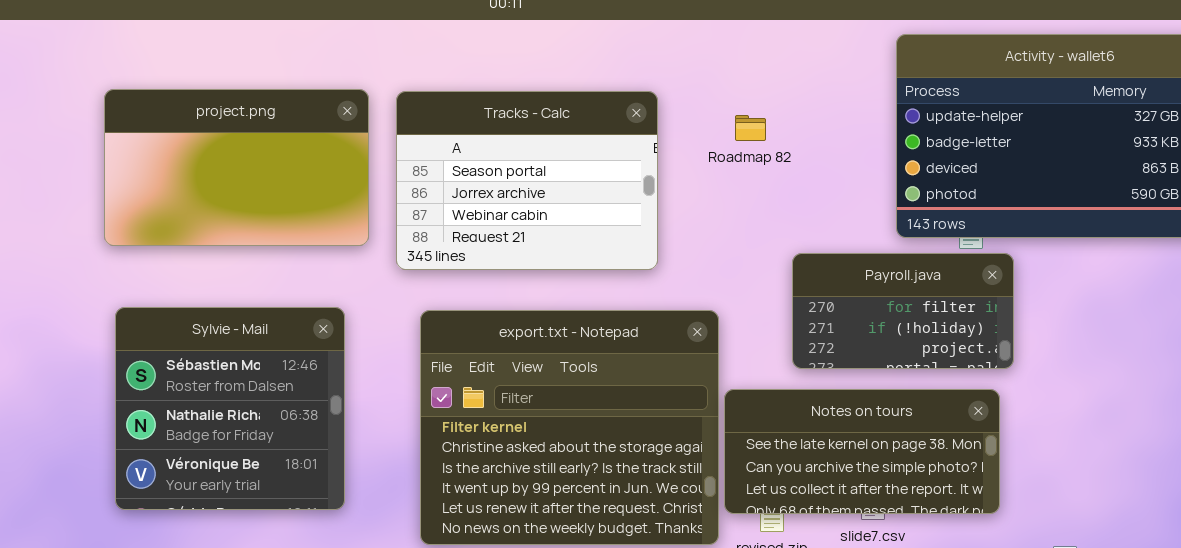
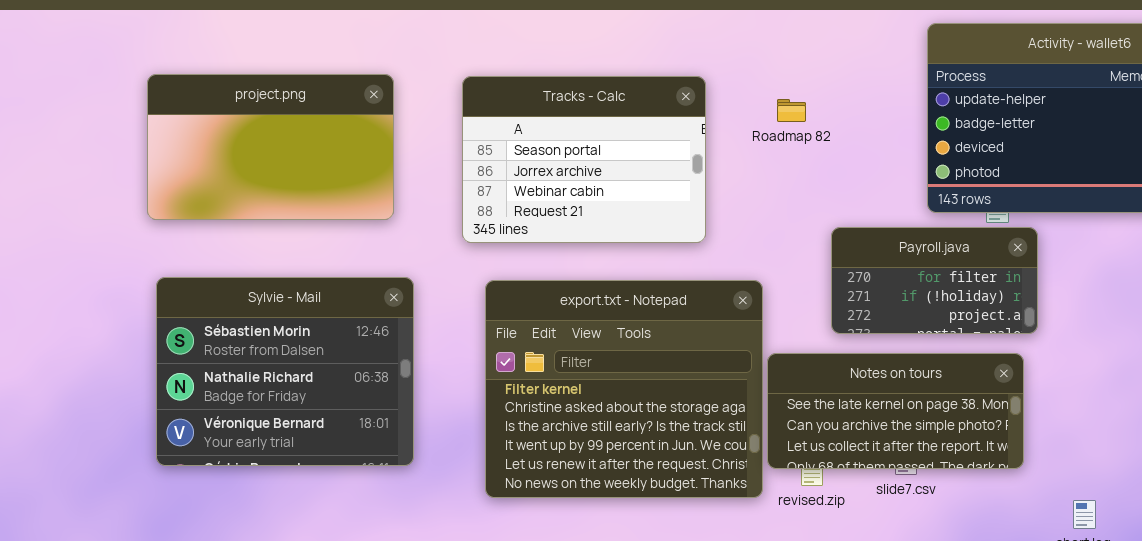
project.png: [104,89,369,246] -> [147,74,394,220], moved
Sylvie - Mail: [115,307,345,510] -> [156,277,414,466], resized

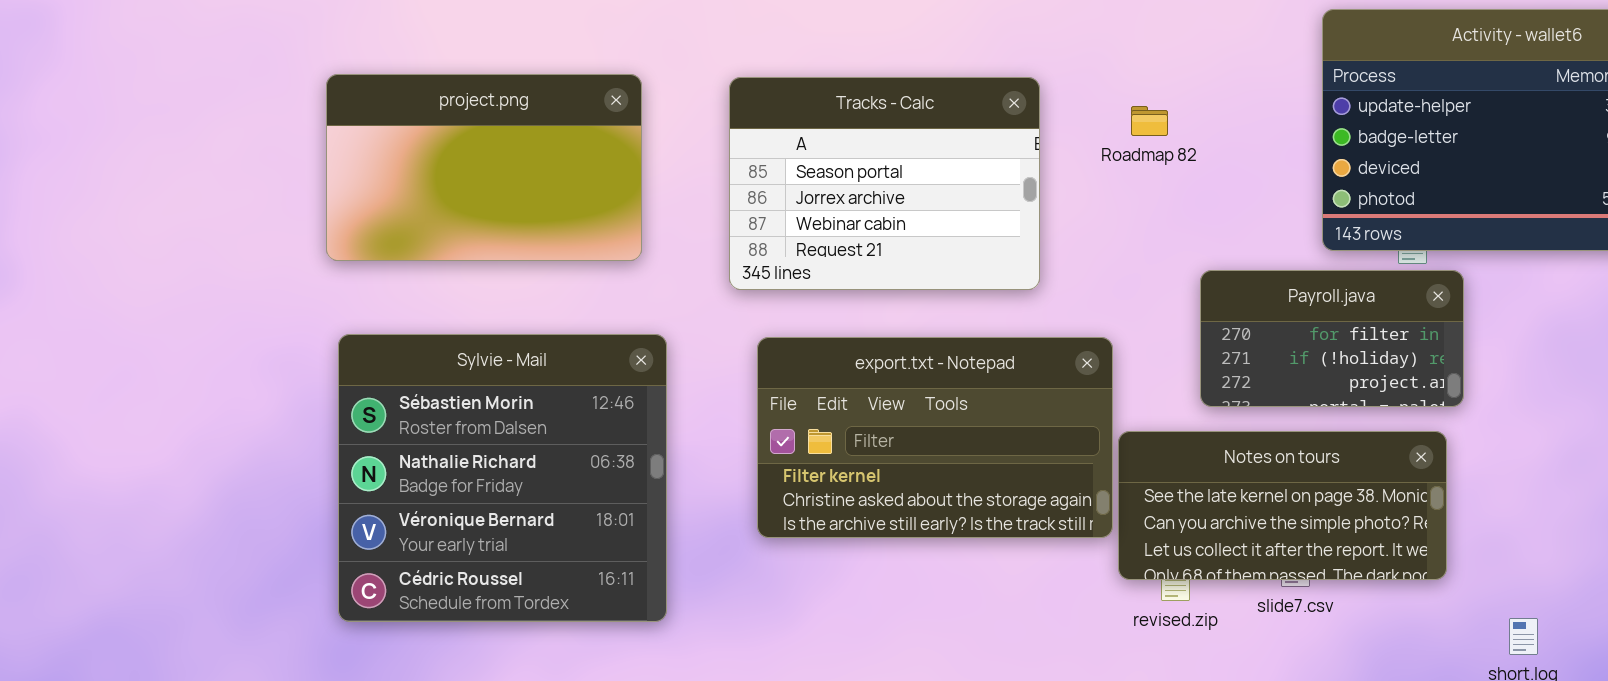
Sylvie - Mail: [156,277,414,466] -> [338,334,667,622], resized
export.txt - Notepad: [485,280,763,498] -> [757,337,1113,538], resized

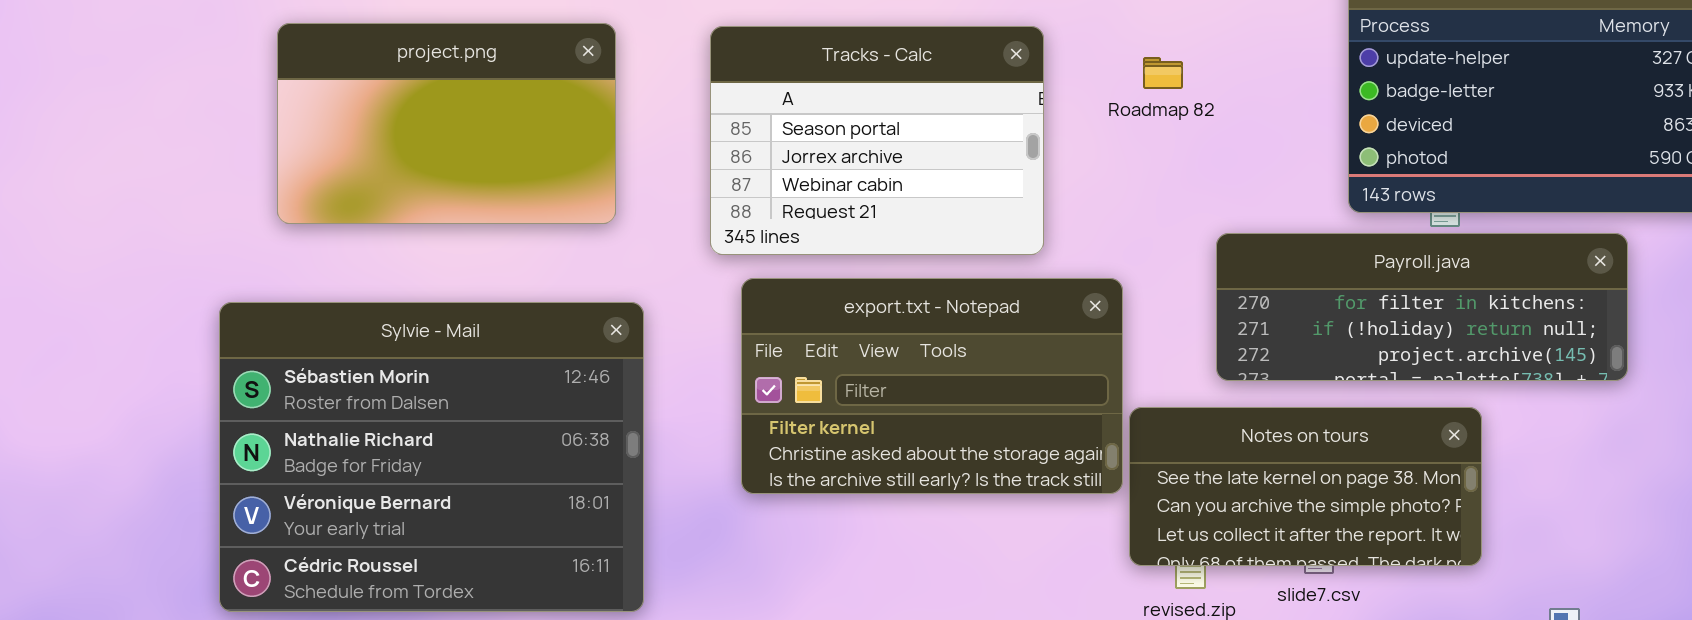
Payroll.java: [1200,270,1464,407] -> [1216,233,1628,381], resized
Sylvie - Mail: [338,334,667,622] -> [219,302,644,612], resized
export.txt - Notepad: [757,337,1113,538] -> [741,278,1123,494], moved

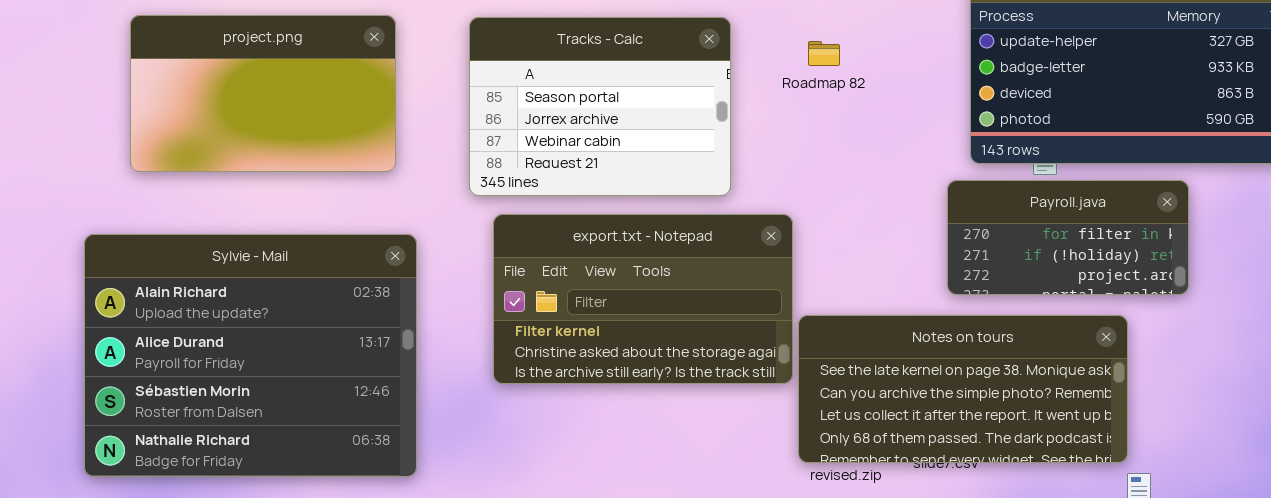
Payroll.java: [1216,233,1628,381] -> [947,180,1189,295], resized
Sylvie - Mail: [219,302,644,612] -> [84,234,417,477], scrolled up 2 rows
Notes on tours: [1129,407,1482,566] -> [798,315,1128,463], resized

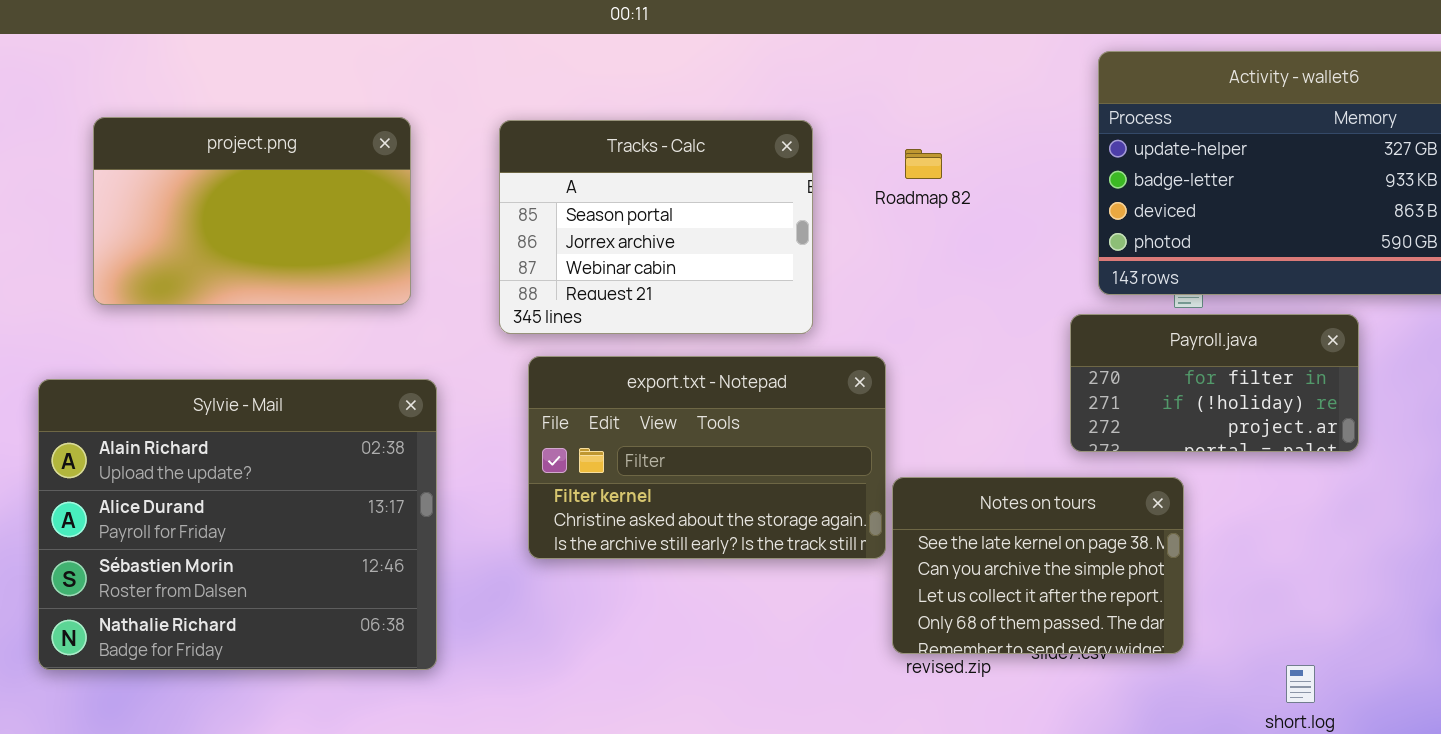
Notes on tours: [798,315,1128,463] -> [892,477,1184,654], resized

